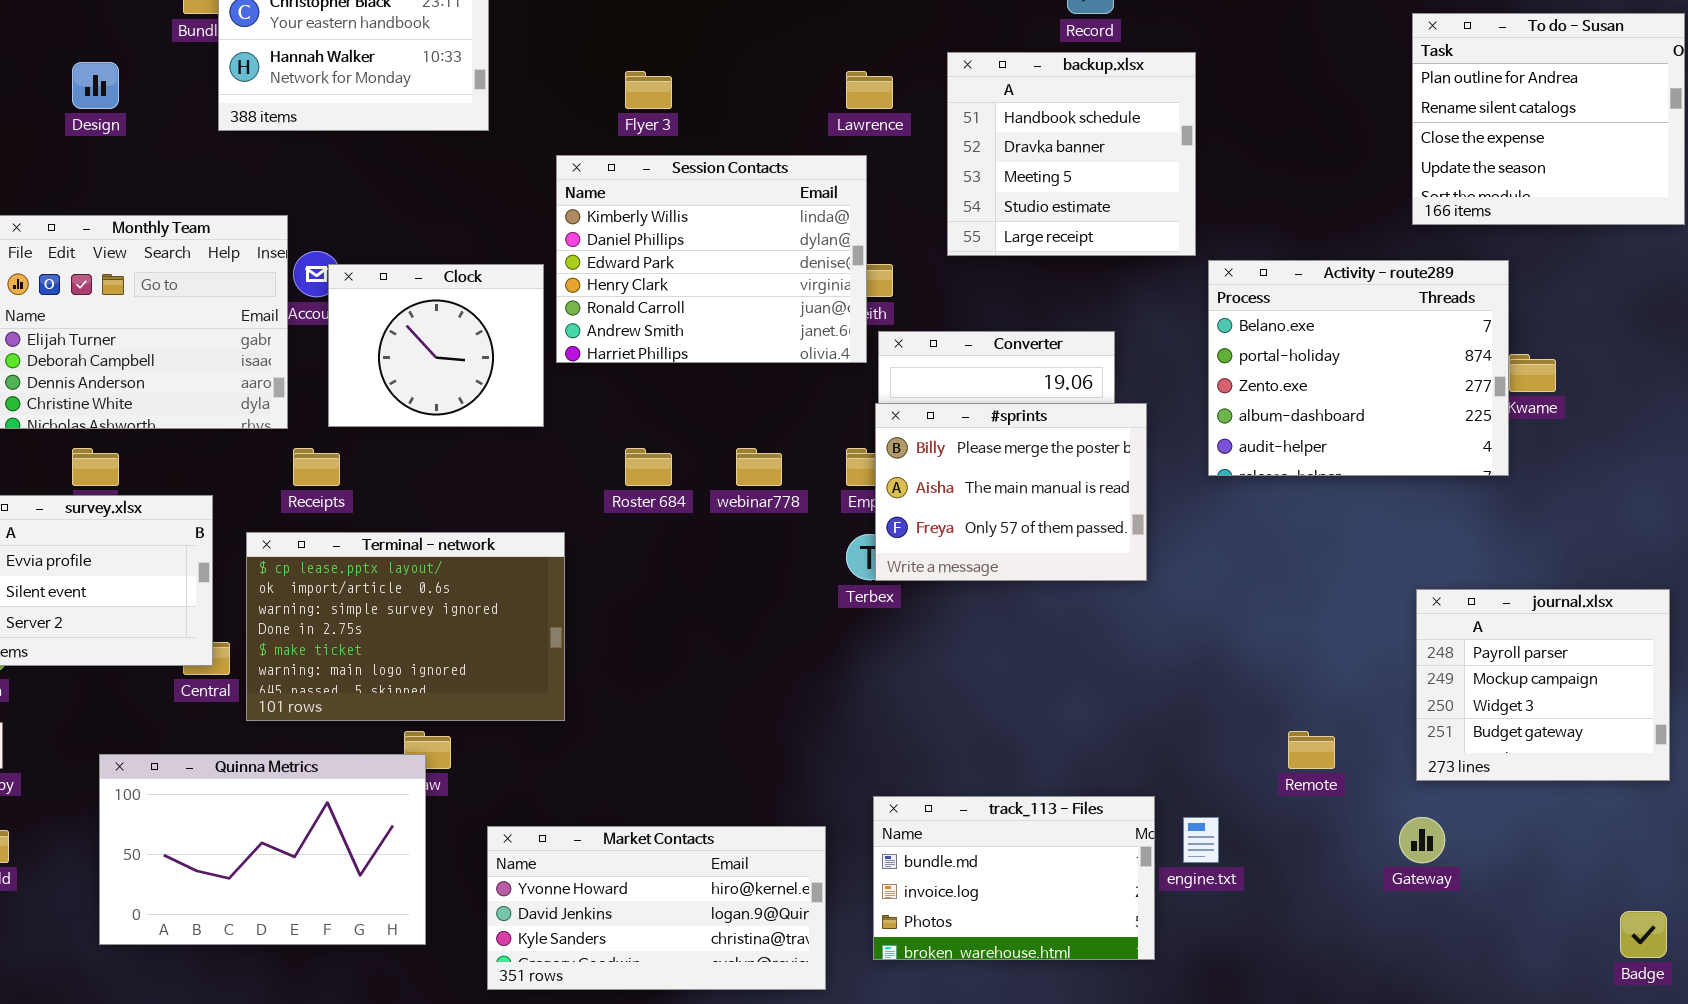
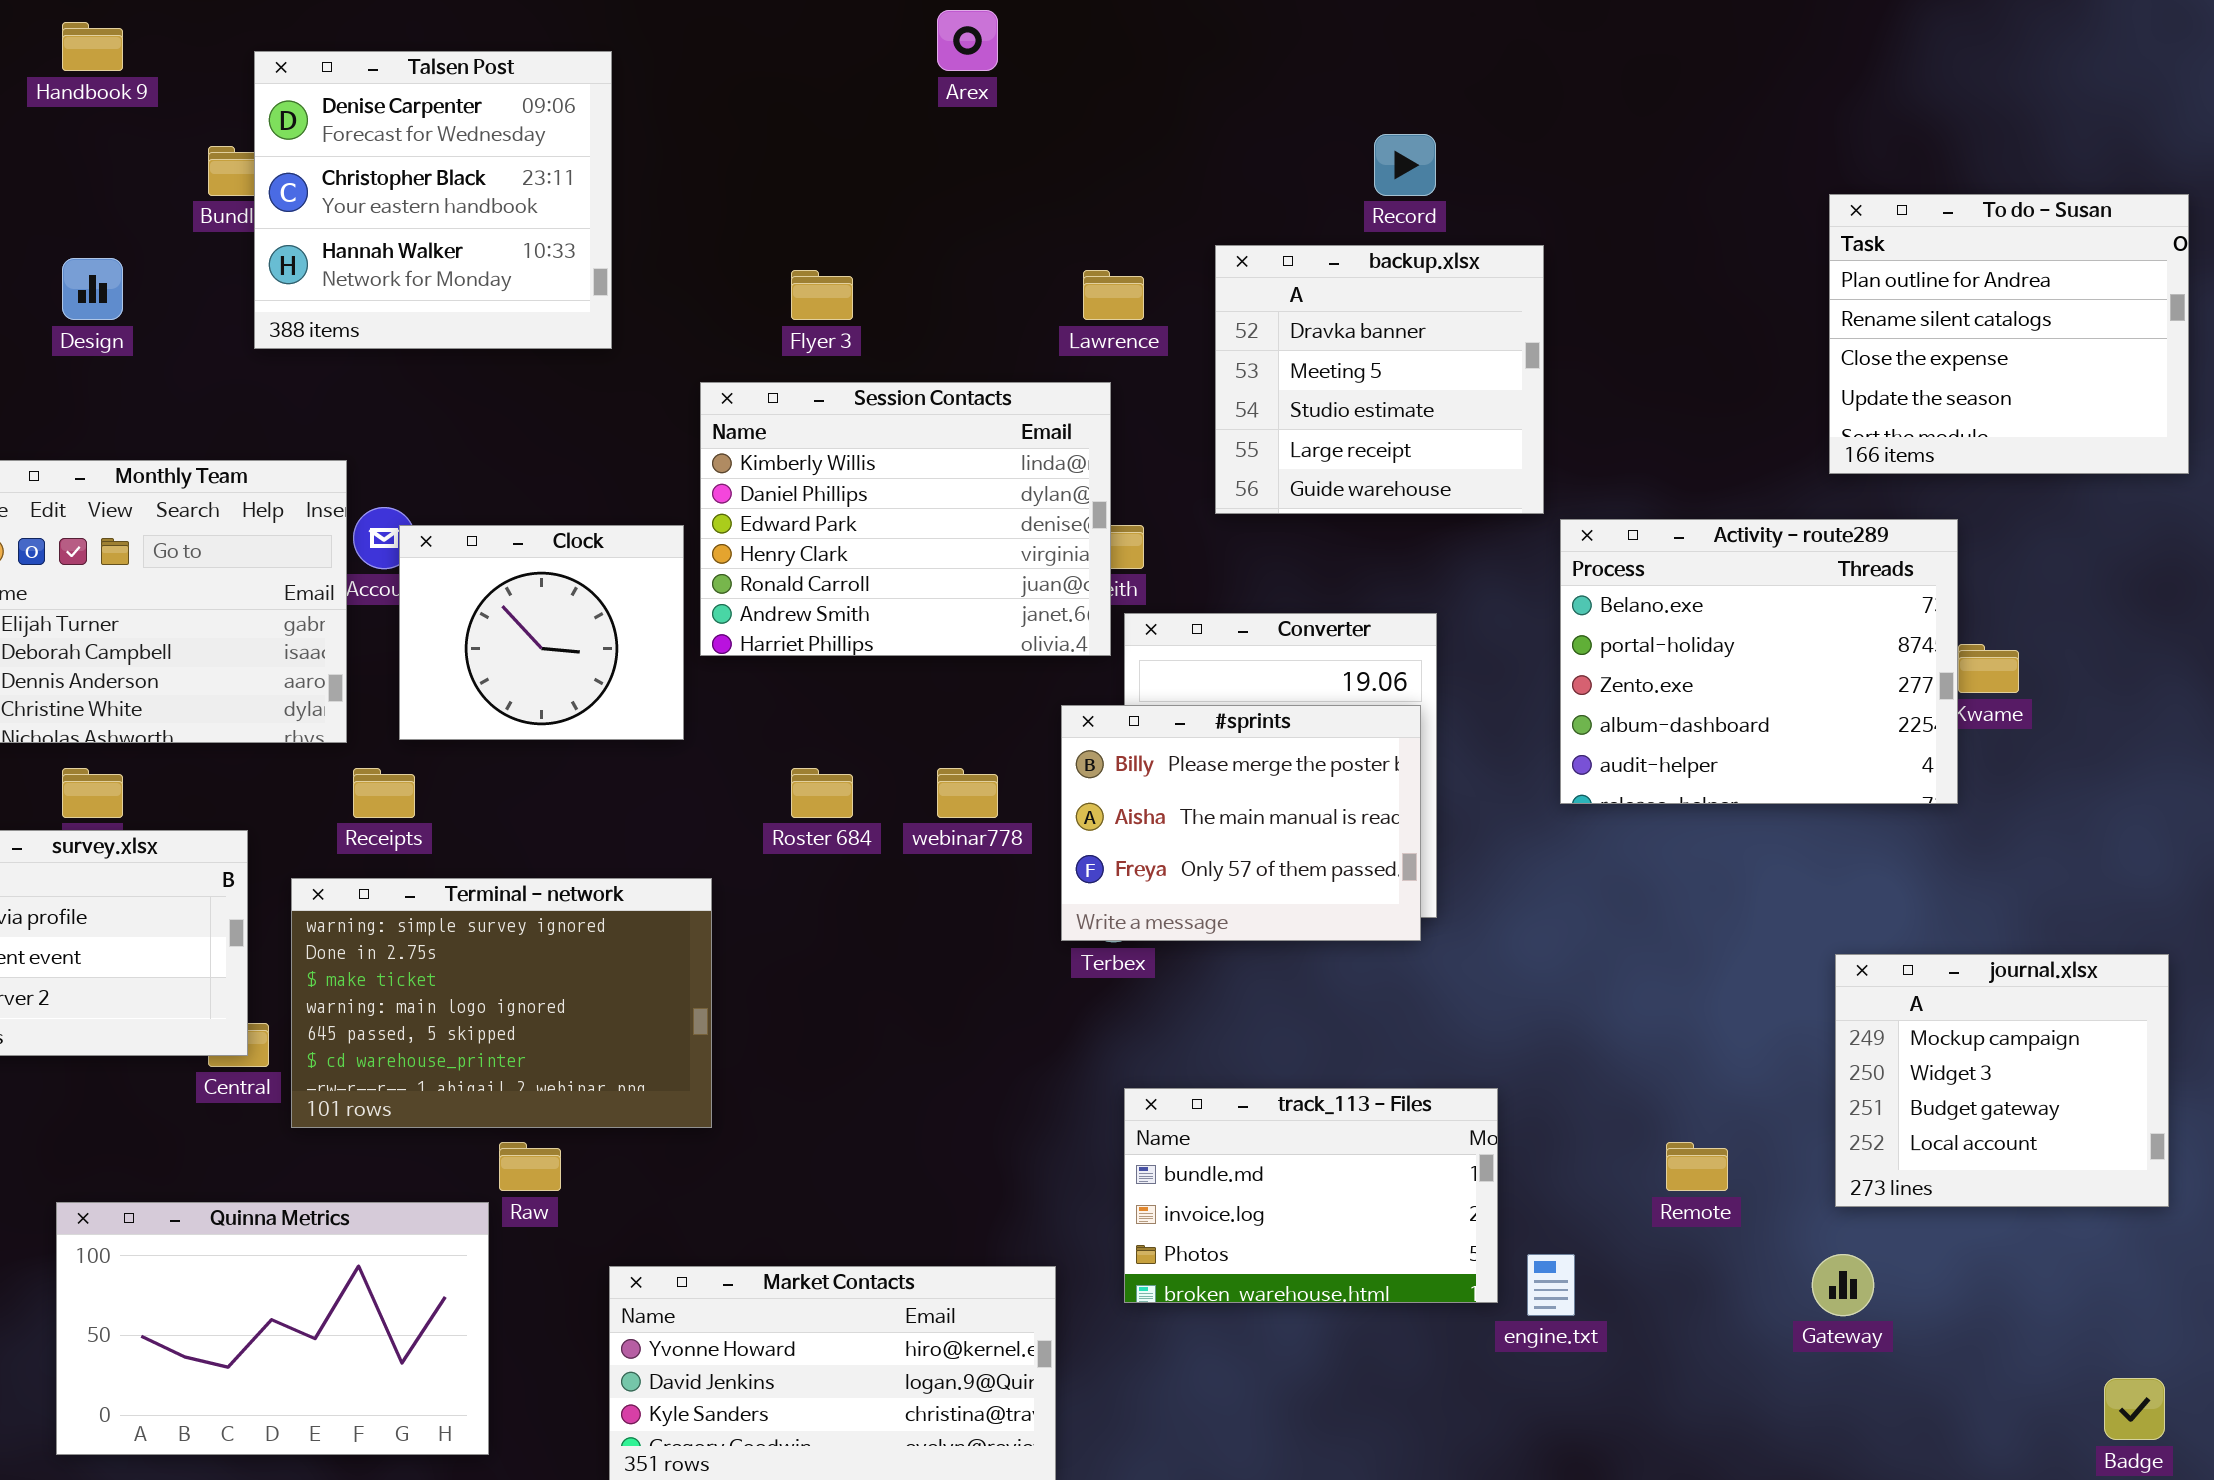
backup.xlsx: [947,52,1196,256] -> [1215,245,1544,514], scrolled down 1 row
#sprints: [875,403,1147,581] -> [1061,705,1421,941], moved
Terminal - network: [246,532,565,721] -> [291,878,712,1128], scrolled down 2 rows
journal.xlsx: [1416,589,1670,781] -> [1835,954,2169,1207], scrolled down 1 row
Quinna Metrics: [99,754,426,945] -> [56,1202,489,1455], moved
track_113 - Files: [873,796,1155,960] -> [1124,1088,1498,1303], moved

